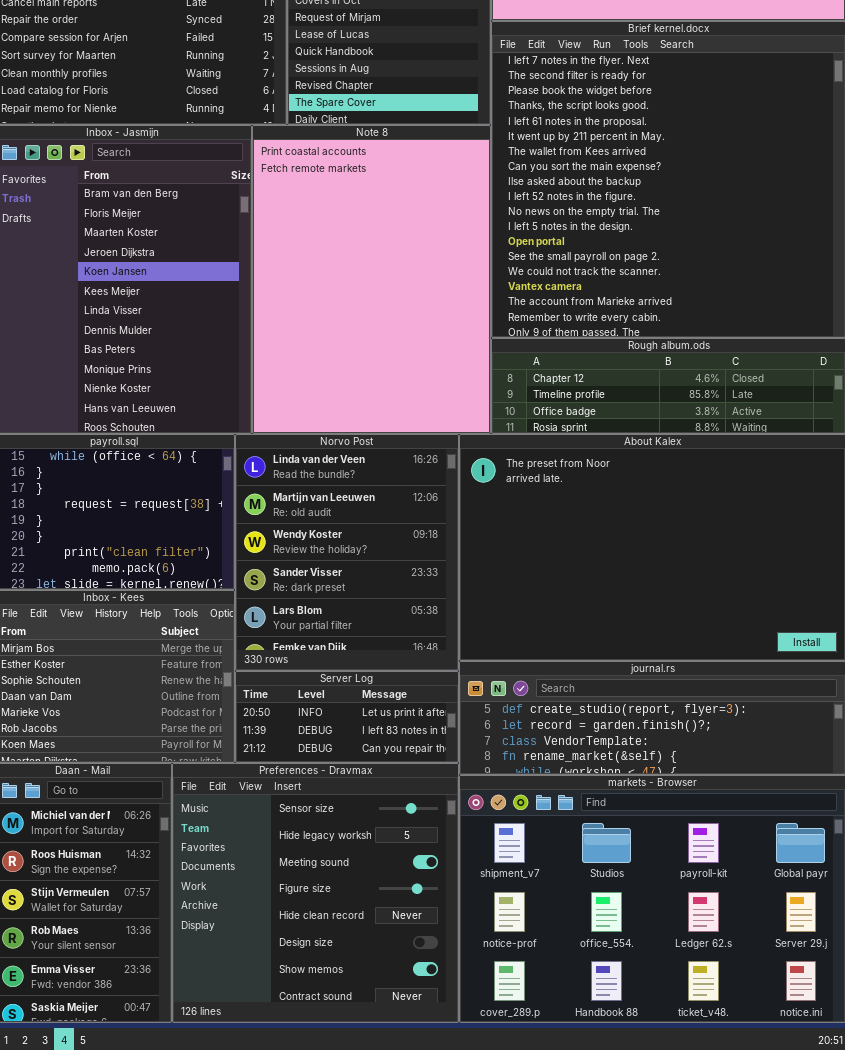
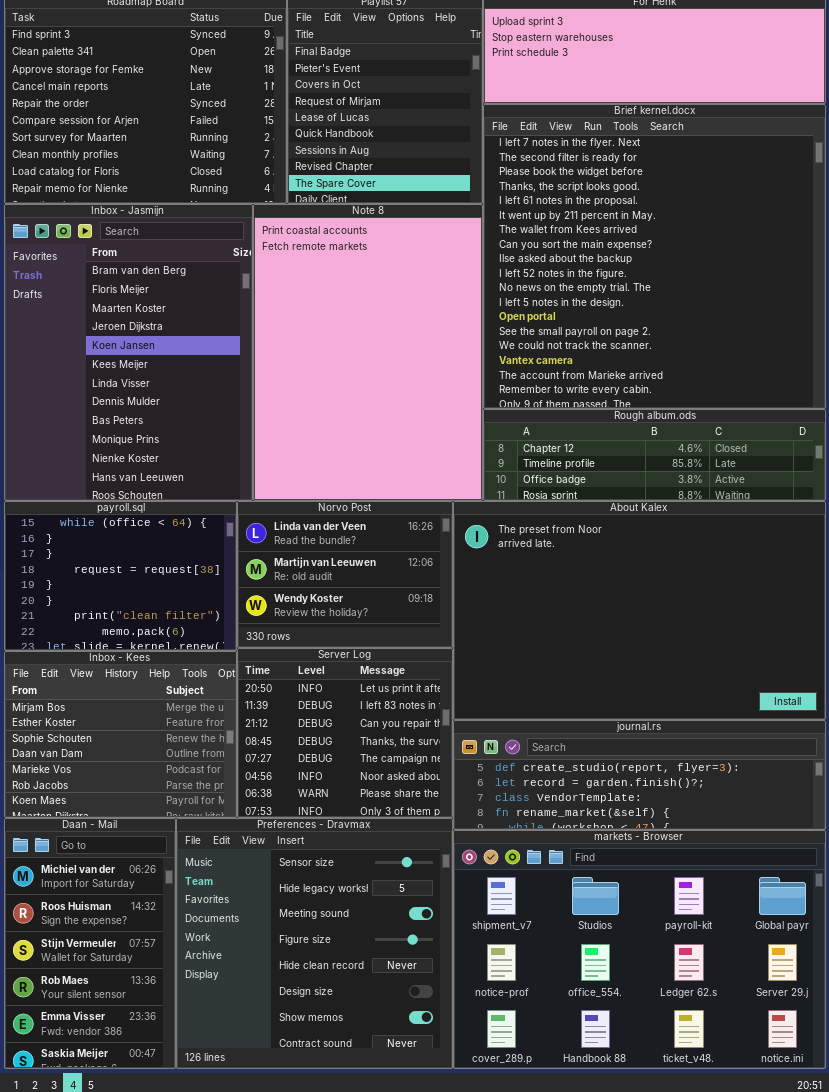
Norvo Post: [235,434,459,671] -> [237,501,453,648], resized
Server Log: [235,671,459,763] -> [237,648,453,818], resized

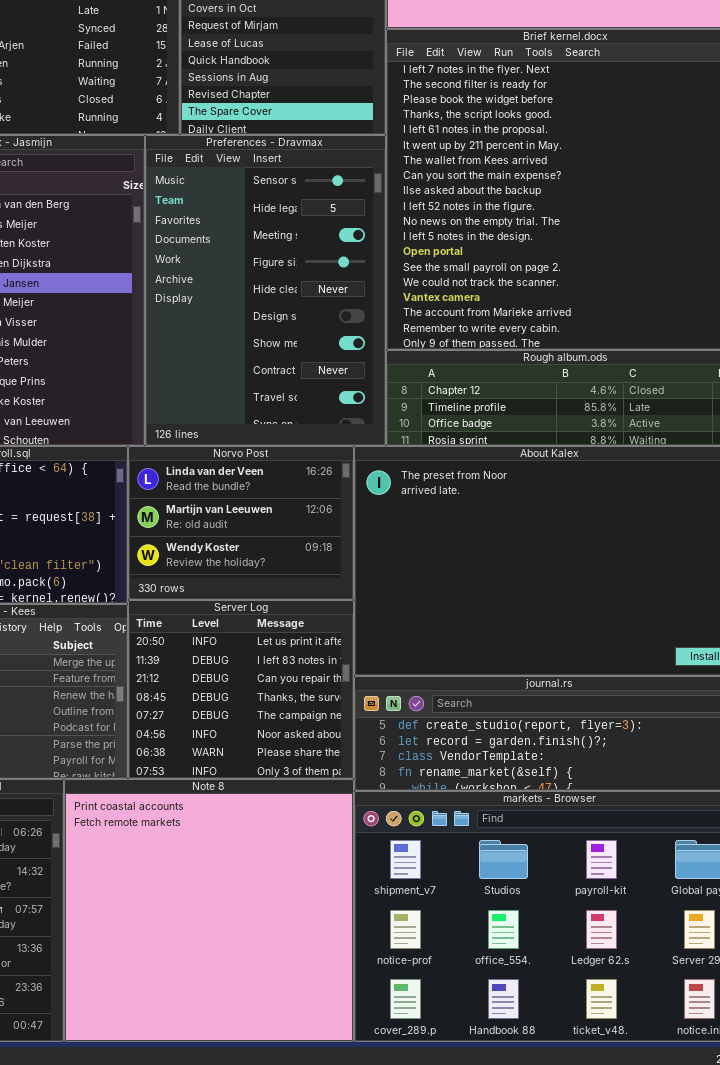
Note 8: [253,204,483,501] -> [64,779,354,1042], moved, resized
Preferences - Dravmax: [176,818,453,1069] -> [145,135,386,446], moved, resized

